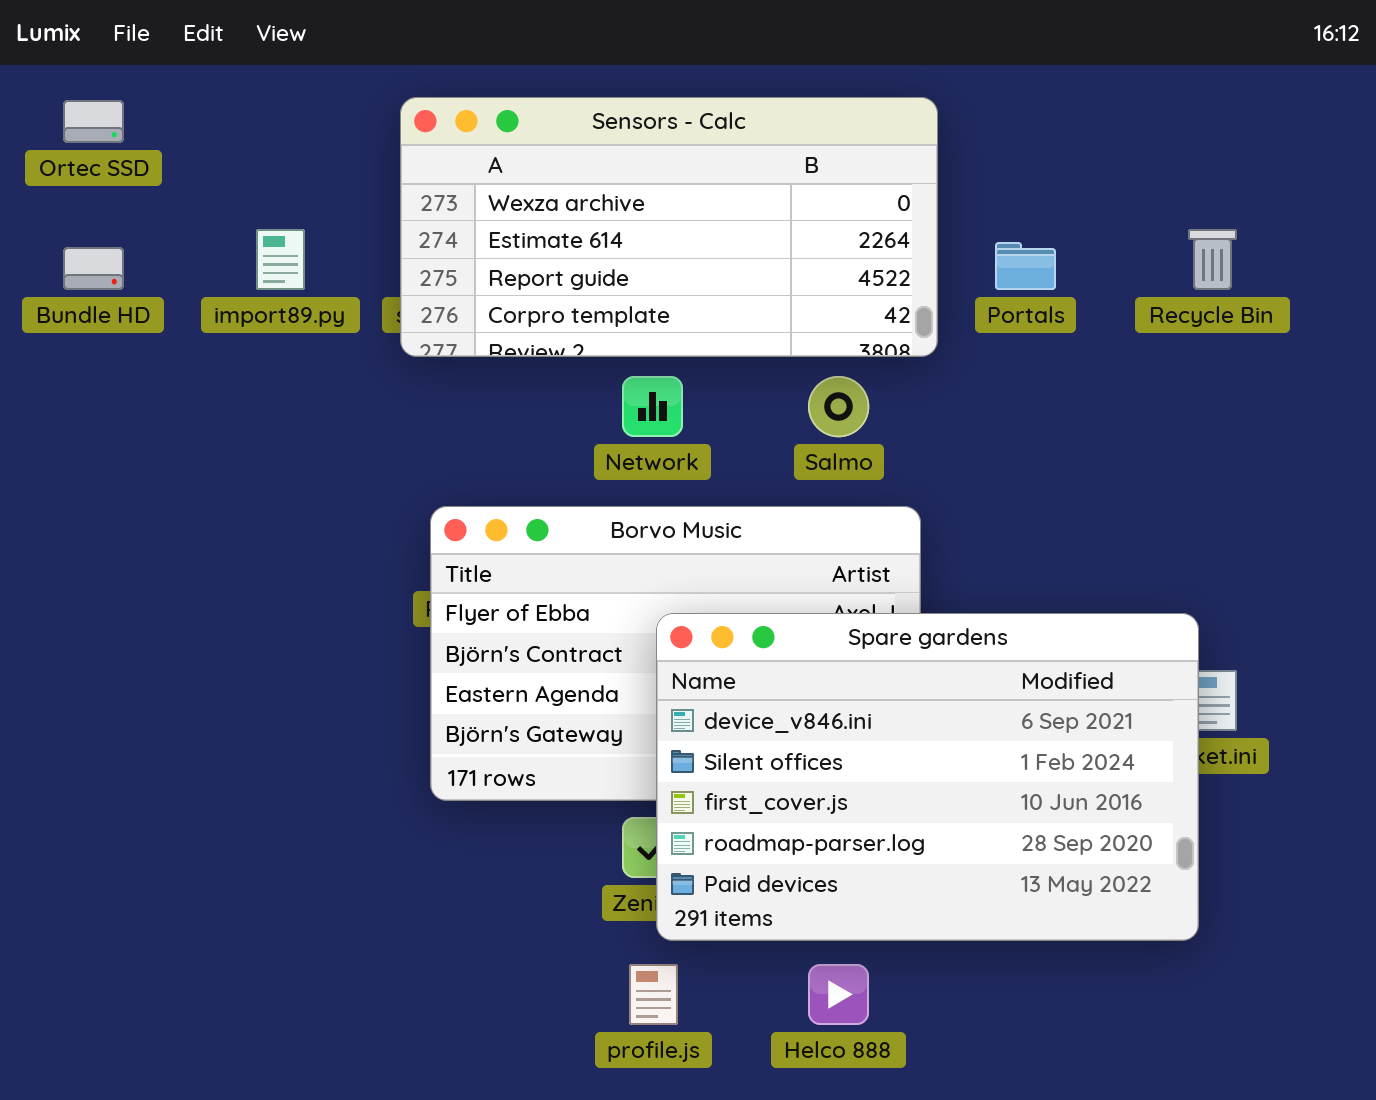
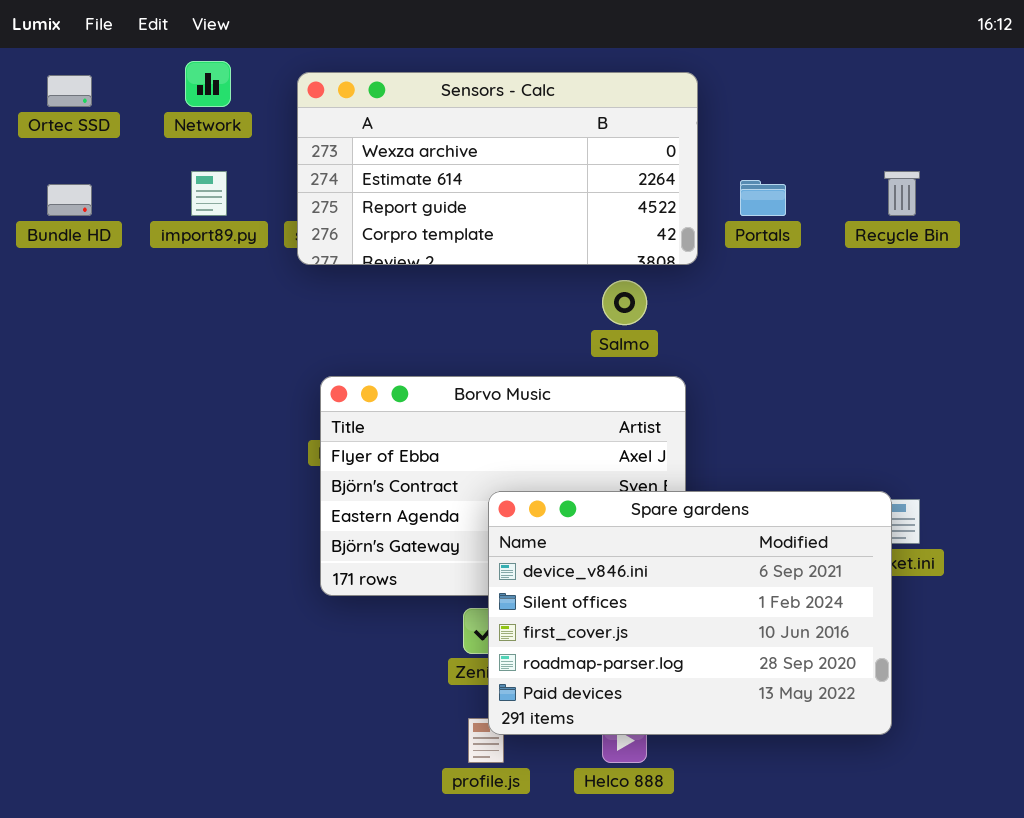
Network: [622,376,683,437] -> [185,61,231,107], moved
Spare gardens: [656,613,1199,941] -> [488,491,892,735], moved

